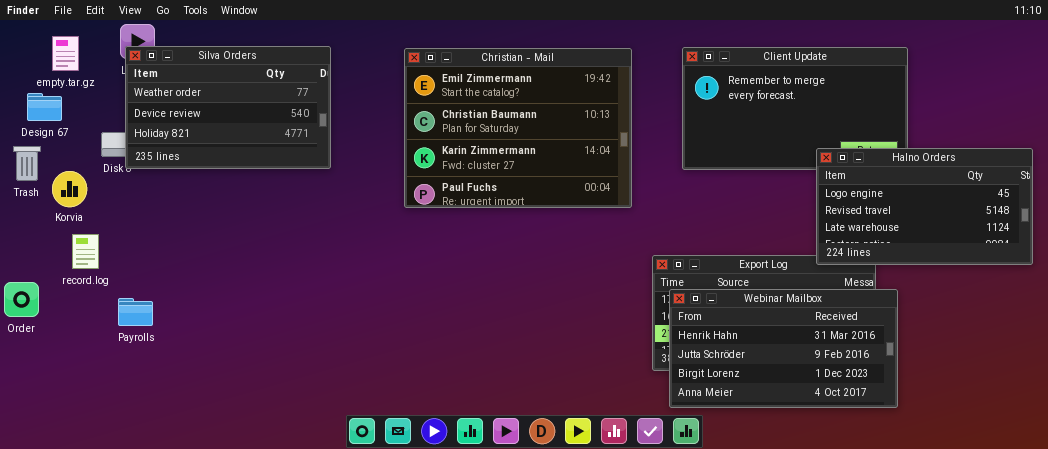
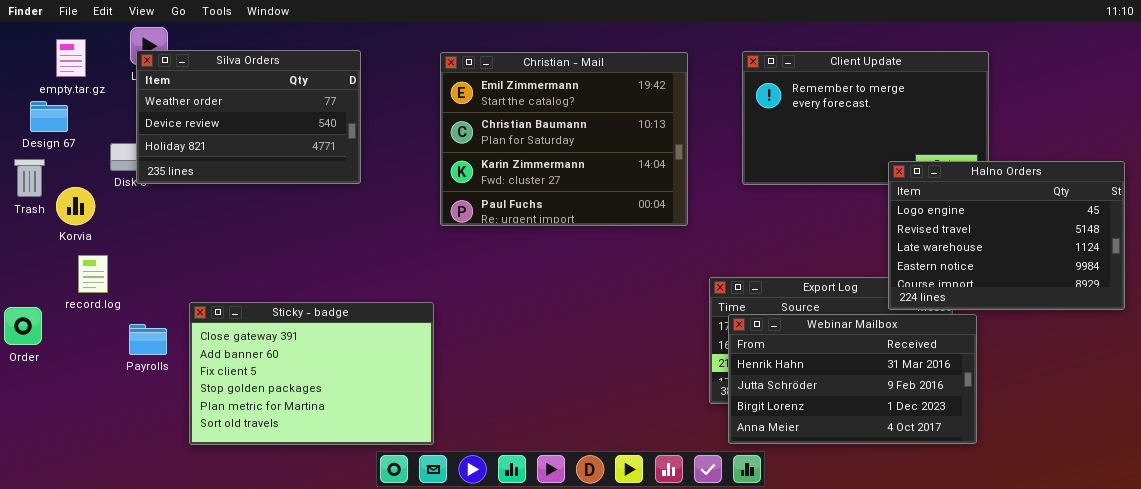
Halno Orders: [816,148,1033,265] -> [888,161,1125,310], resized
Sticky - badge: none -> [189,302,434,445], opened

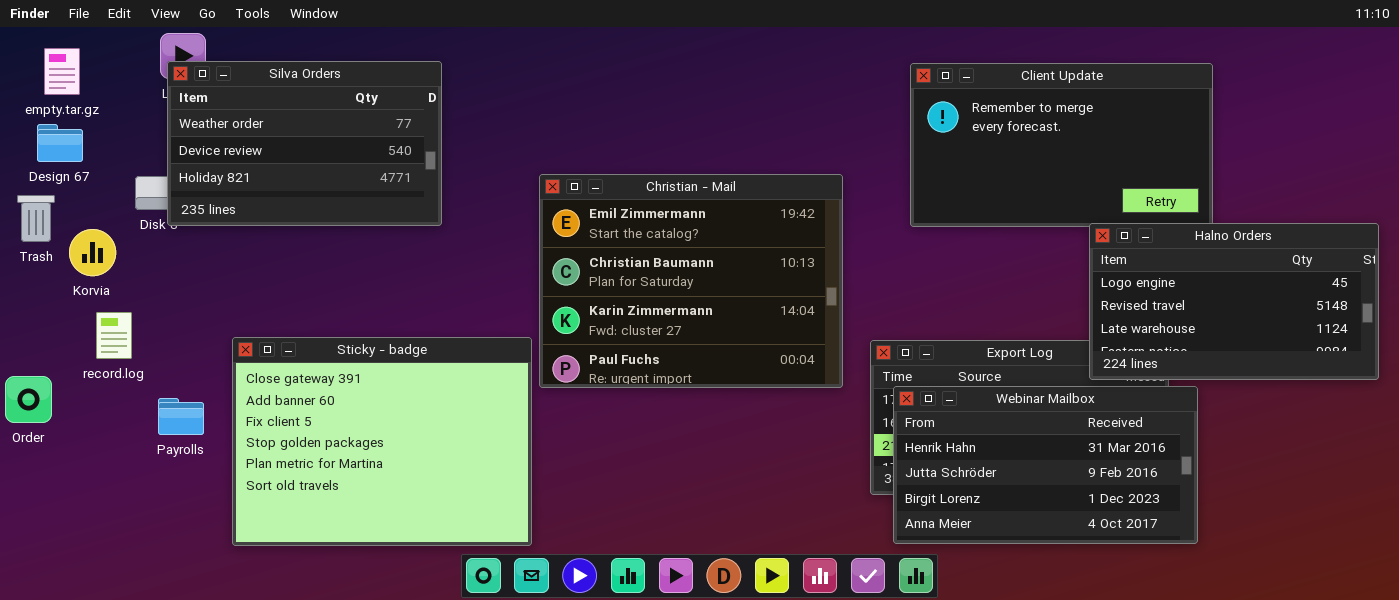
empty.tar.gz: [56,39,86,77] -> [44,48,80,95], moved
Christian - Mail: [440,52,688,226] -> [539,174,843,388], moved
Halno Orders: [888,161,1125,310] -> [1089,223,1379,380], resized
Sticky - badge: [189,302,434,445] -> [232,337,532,546], resized

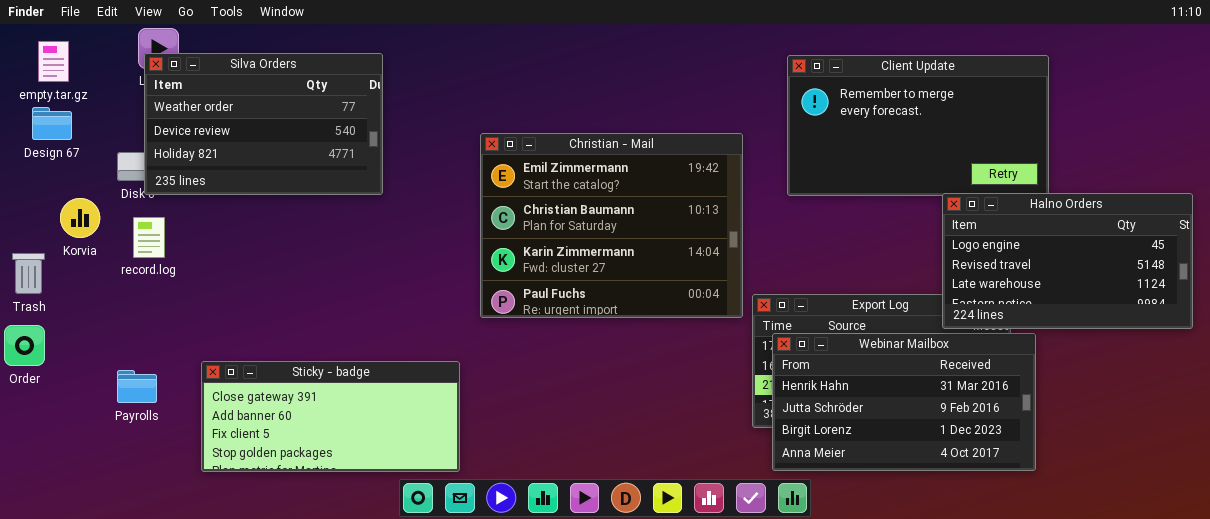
Christian - Mail: [539,174,843,388] -> [480,133,743,318], moved
Trash: [17,195,55,242] -> [12,253,45,294], moved
record.log: [96,312,132,359] -> [133,217,165,258], moved
Sticky - badge: [232,337,532,546] -> [201,361,460,472], resized
Payrolls: [158,398,204,435] -> [117,370,157,403], moved

